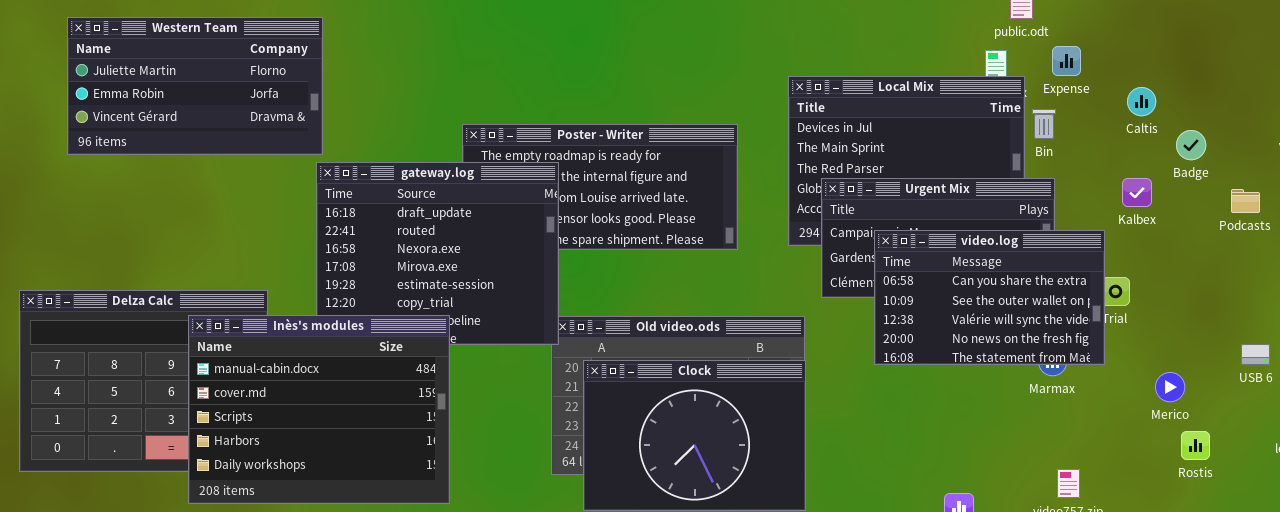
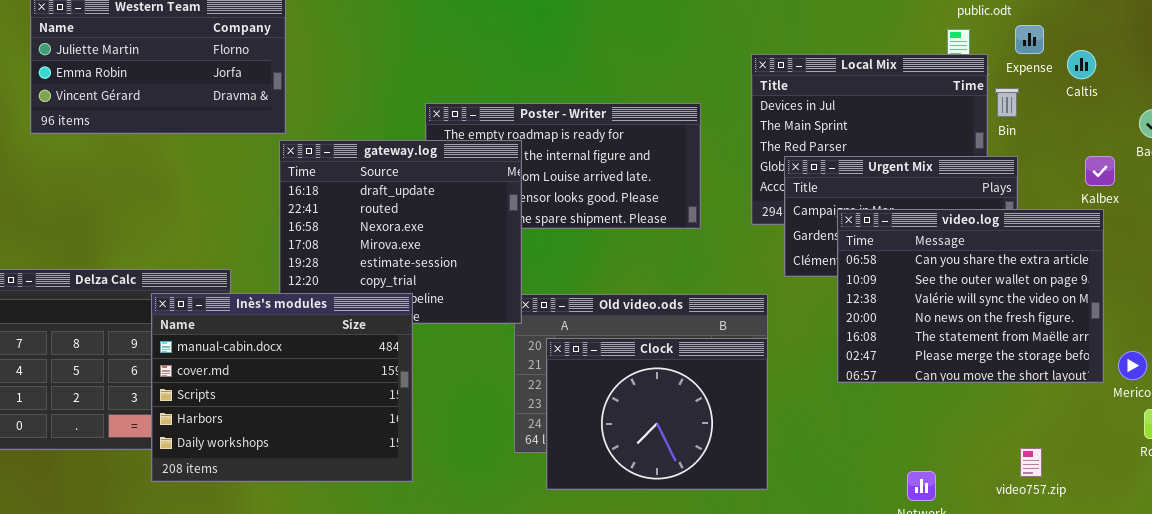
Caltis: [1127,87,1156,116] -> [1067,50,1096,79], moved
video.log: [874,230,1105,365] -> [837,209,1104,383], resized

